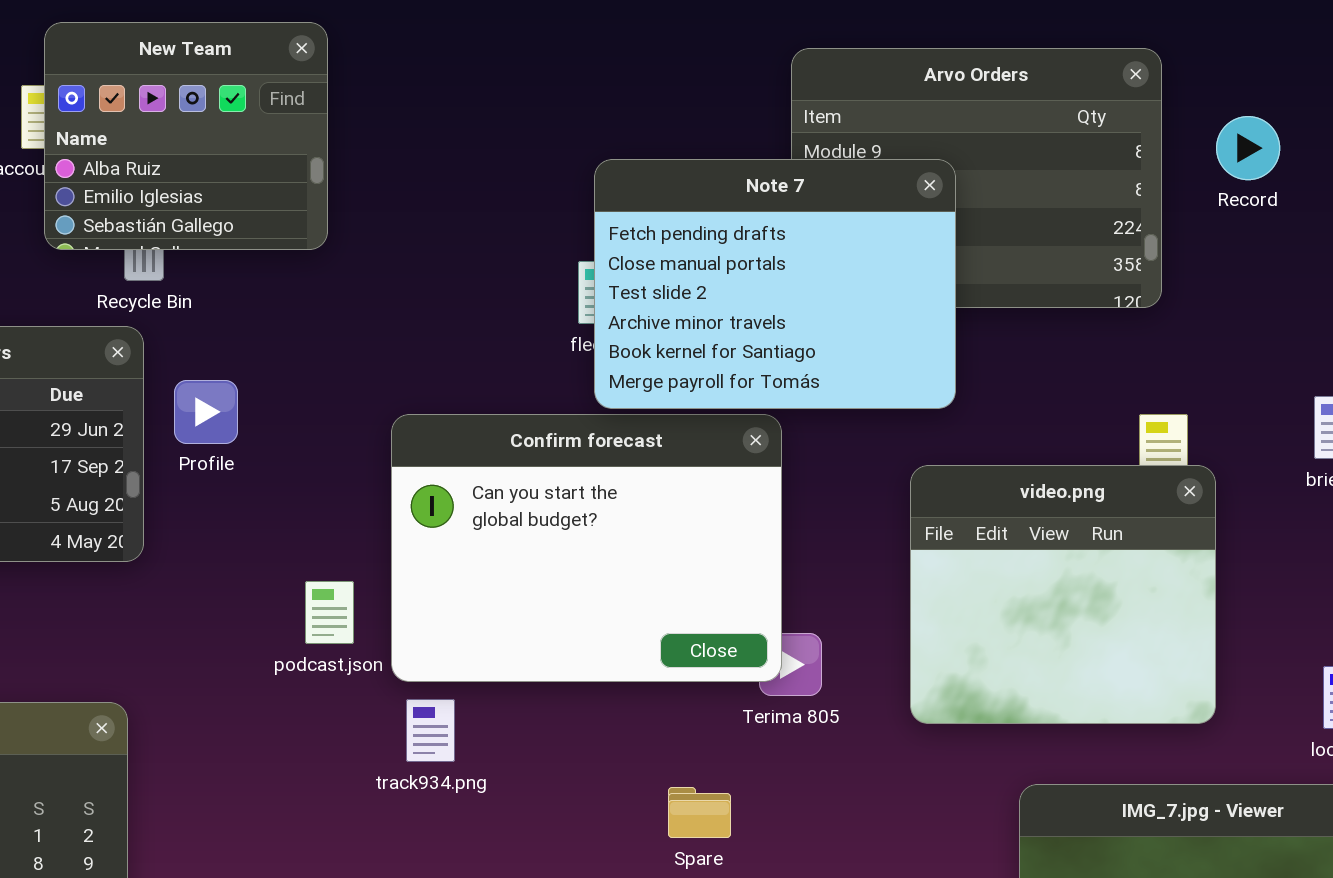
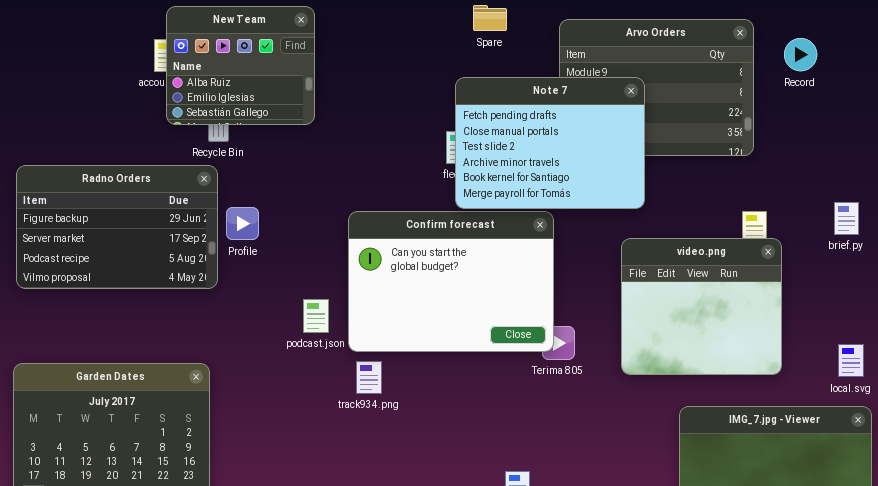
Record: [1216,116,1280,180] -> [784,38,817,71], moved
Profile: [174,380,238,444] -> [226,207,259,240], moved
Spare: [668,787,731,838] -> [473,5,507,31], moved

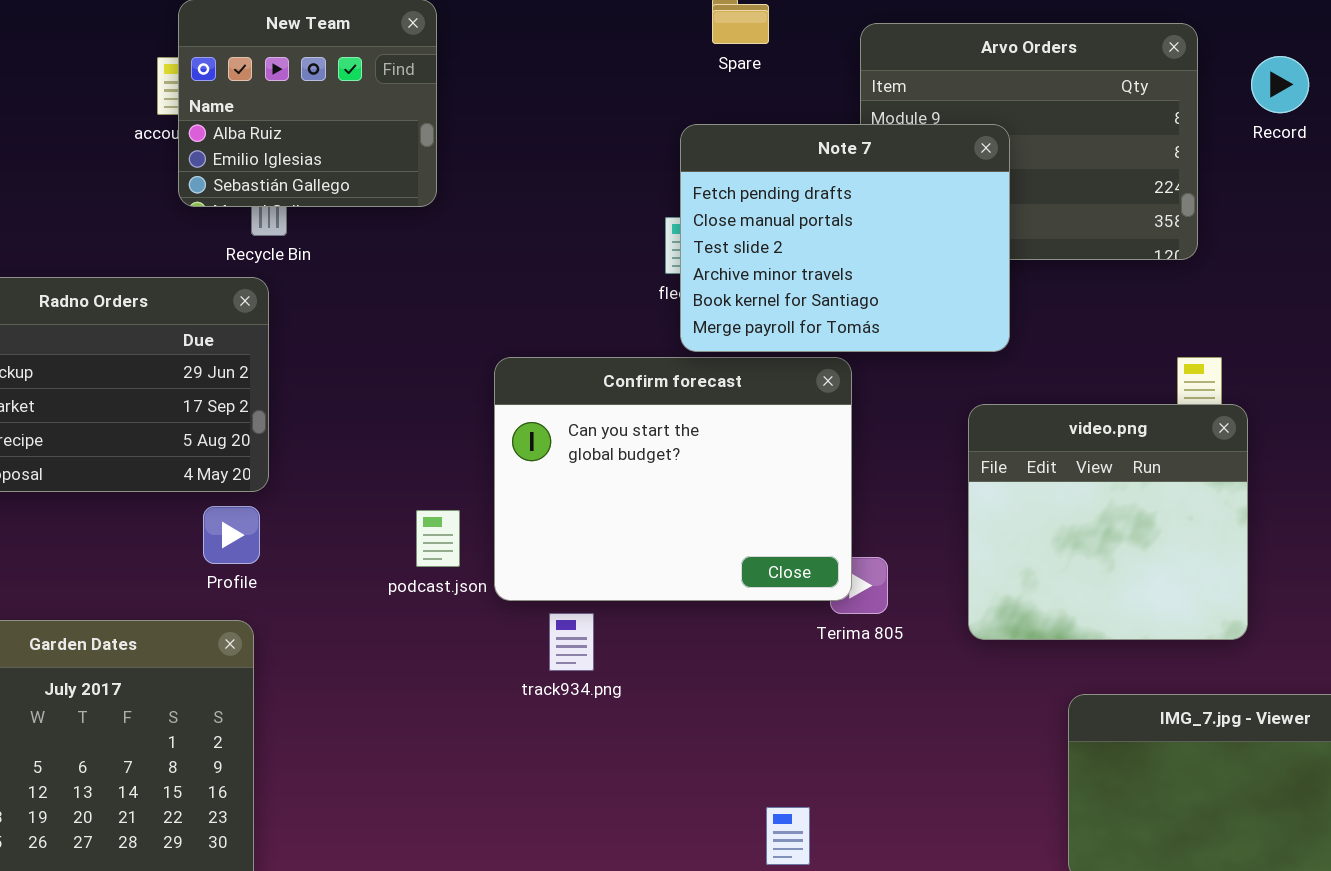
Profile: [226,207,259,240] -> [203,506,260,564], moved
track934.png: [356,361,382,394] -> [549,613,594,671], moved

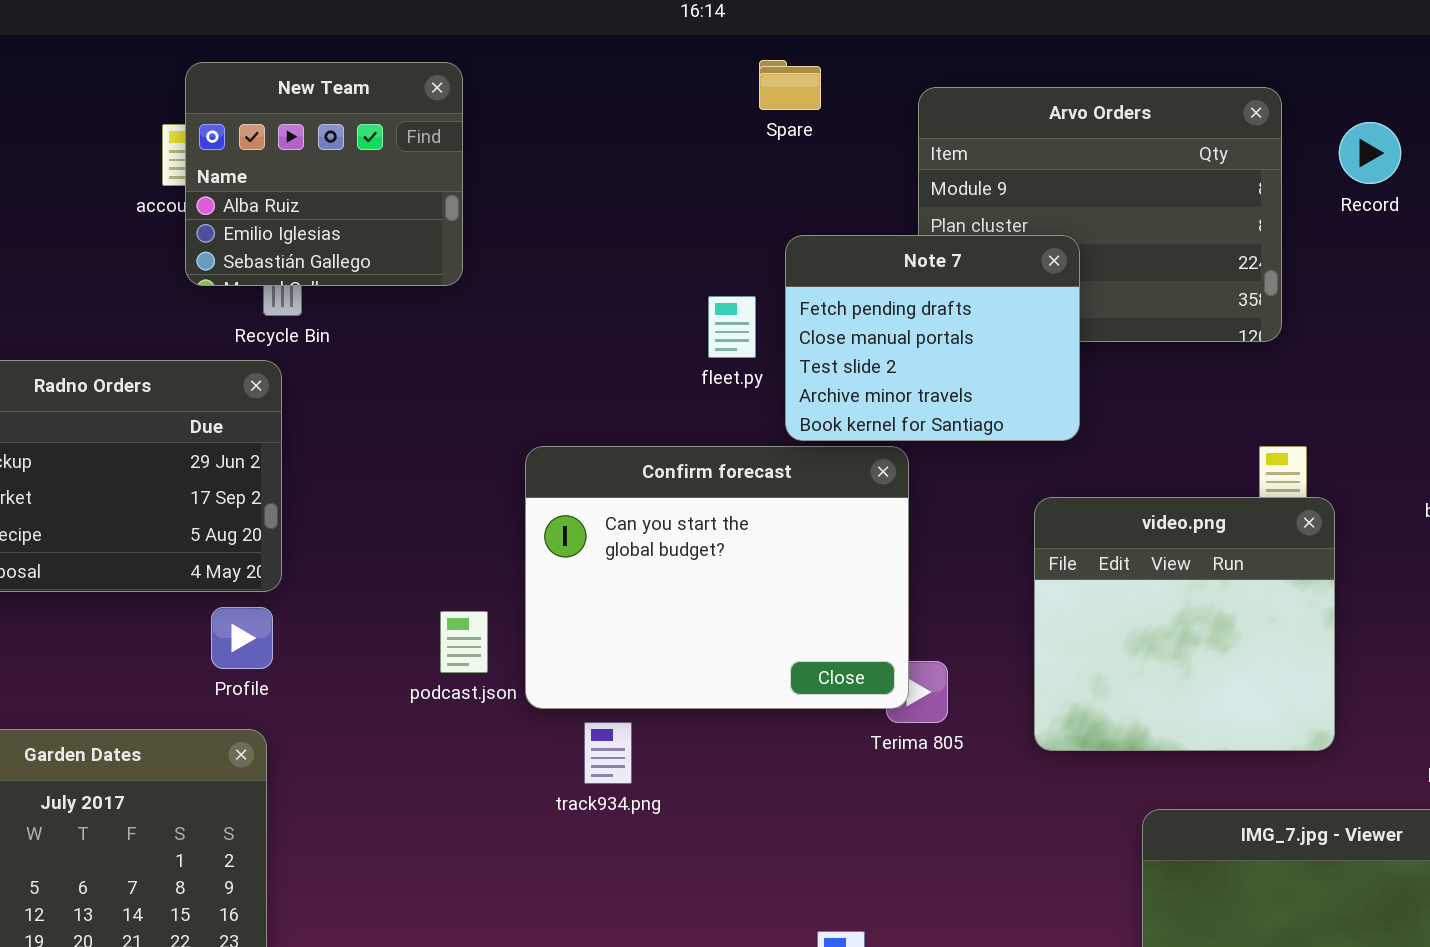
Note 7: [680,124,1010,352] -> [785,235,1080,441], resized

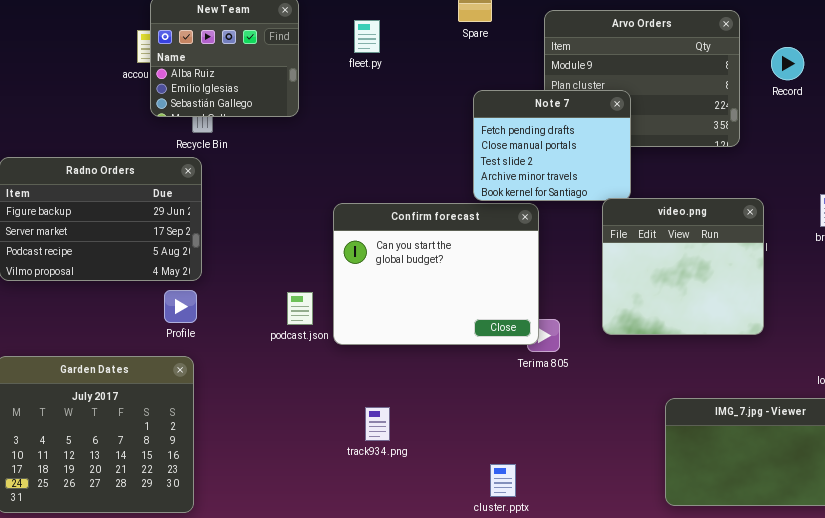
Record: [1339,122,1401,184] -> [771,47,804,80], moved
fleet.py: [708,296,756,358] -> [354,20,380,53], moved
video.png: [1034,497,1335,751] -> [602,198,764,335], moved
track934.png: [584,722,632,784] -> [365,407,390,441], moved

